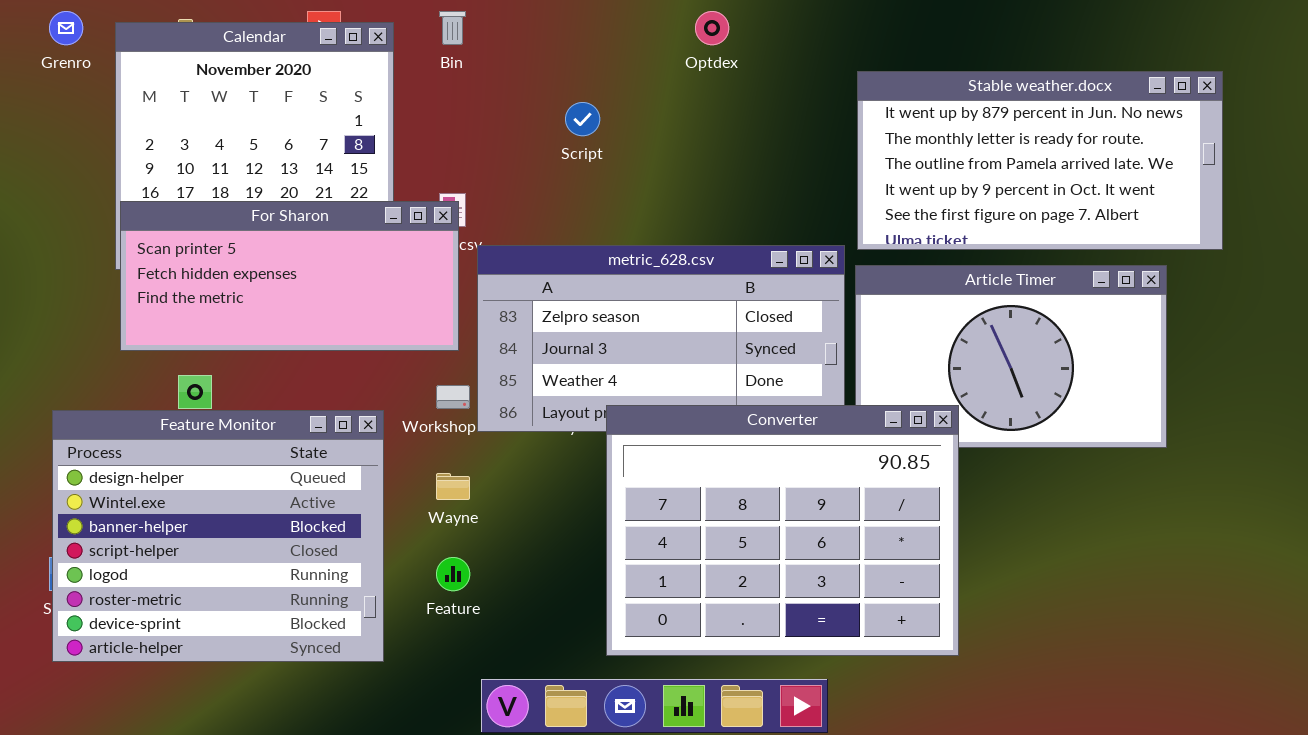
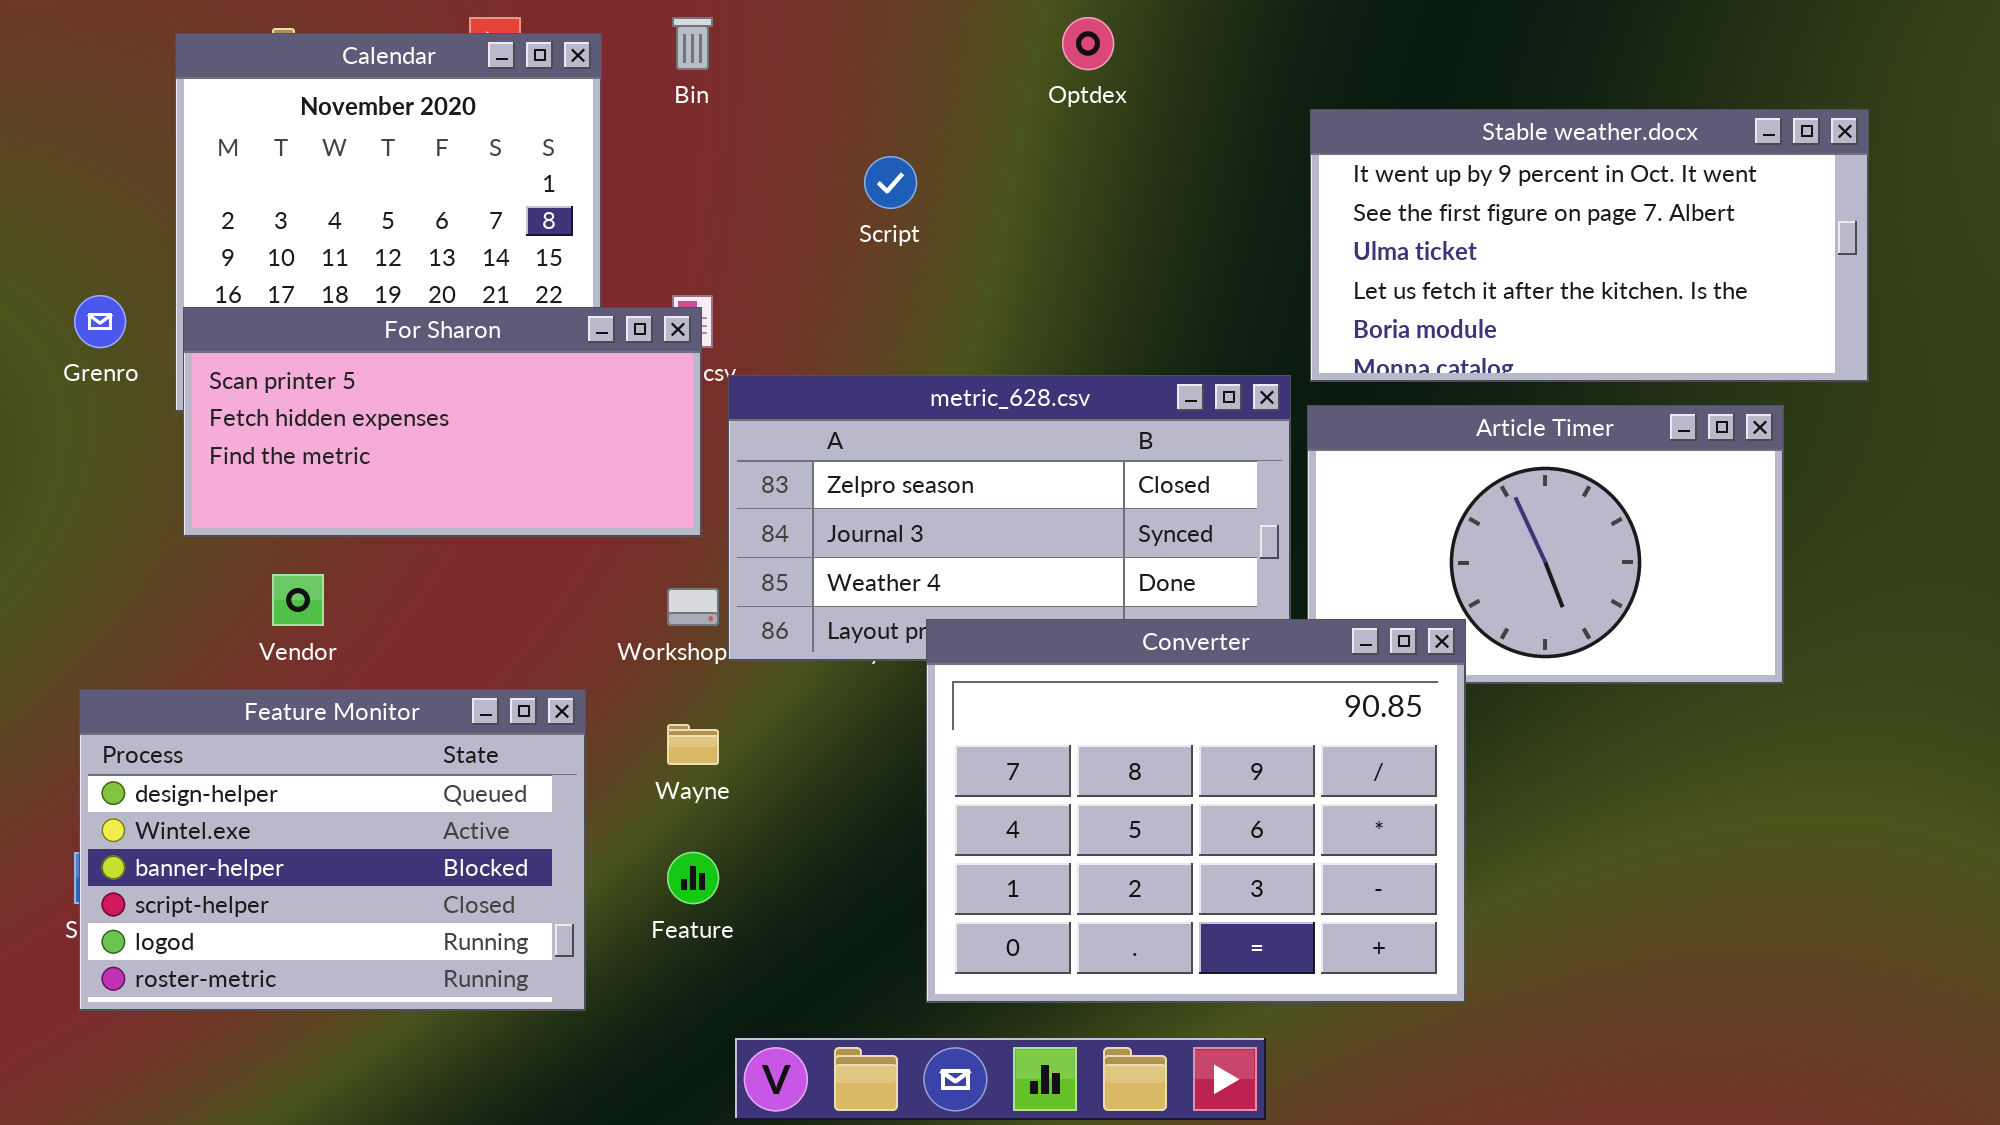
Grenro: [49,11,83,45] -> [74,295,126,348], moved
Stable weather.docx: [857,71,1223,250] -> [1310,109,1869,382], scrolled down 3 rows
Feature Monitor: [52,410,384,662] -> [79,689,586,1011], resized

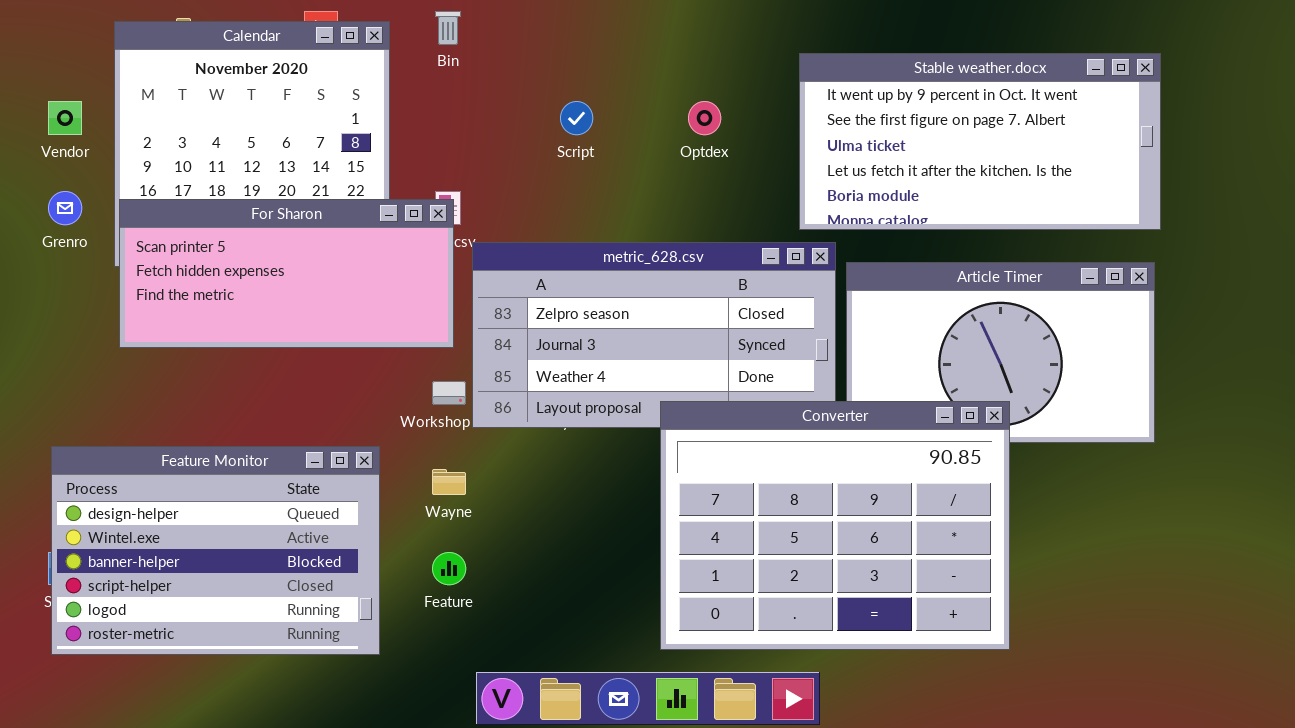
Optdex: [1062,17,1114,70] -> [688,101,721,135], moved
Stable weather.docx: [1310,109,1869,382] -> [799,53,1161,230], moved
Vendor: [272,574,324,626] -> [48,101,82,135], moved
Converter: [926,619,1466,1003] -> [660,401,1010,650], moved

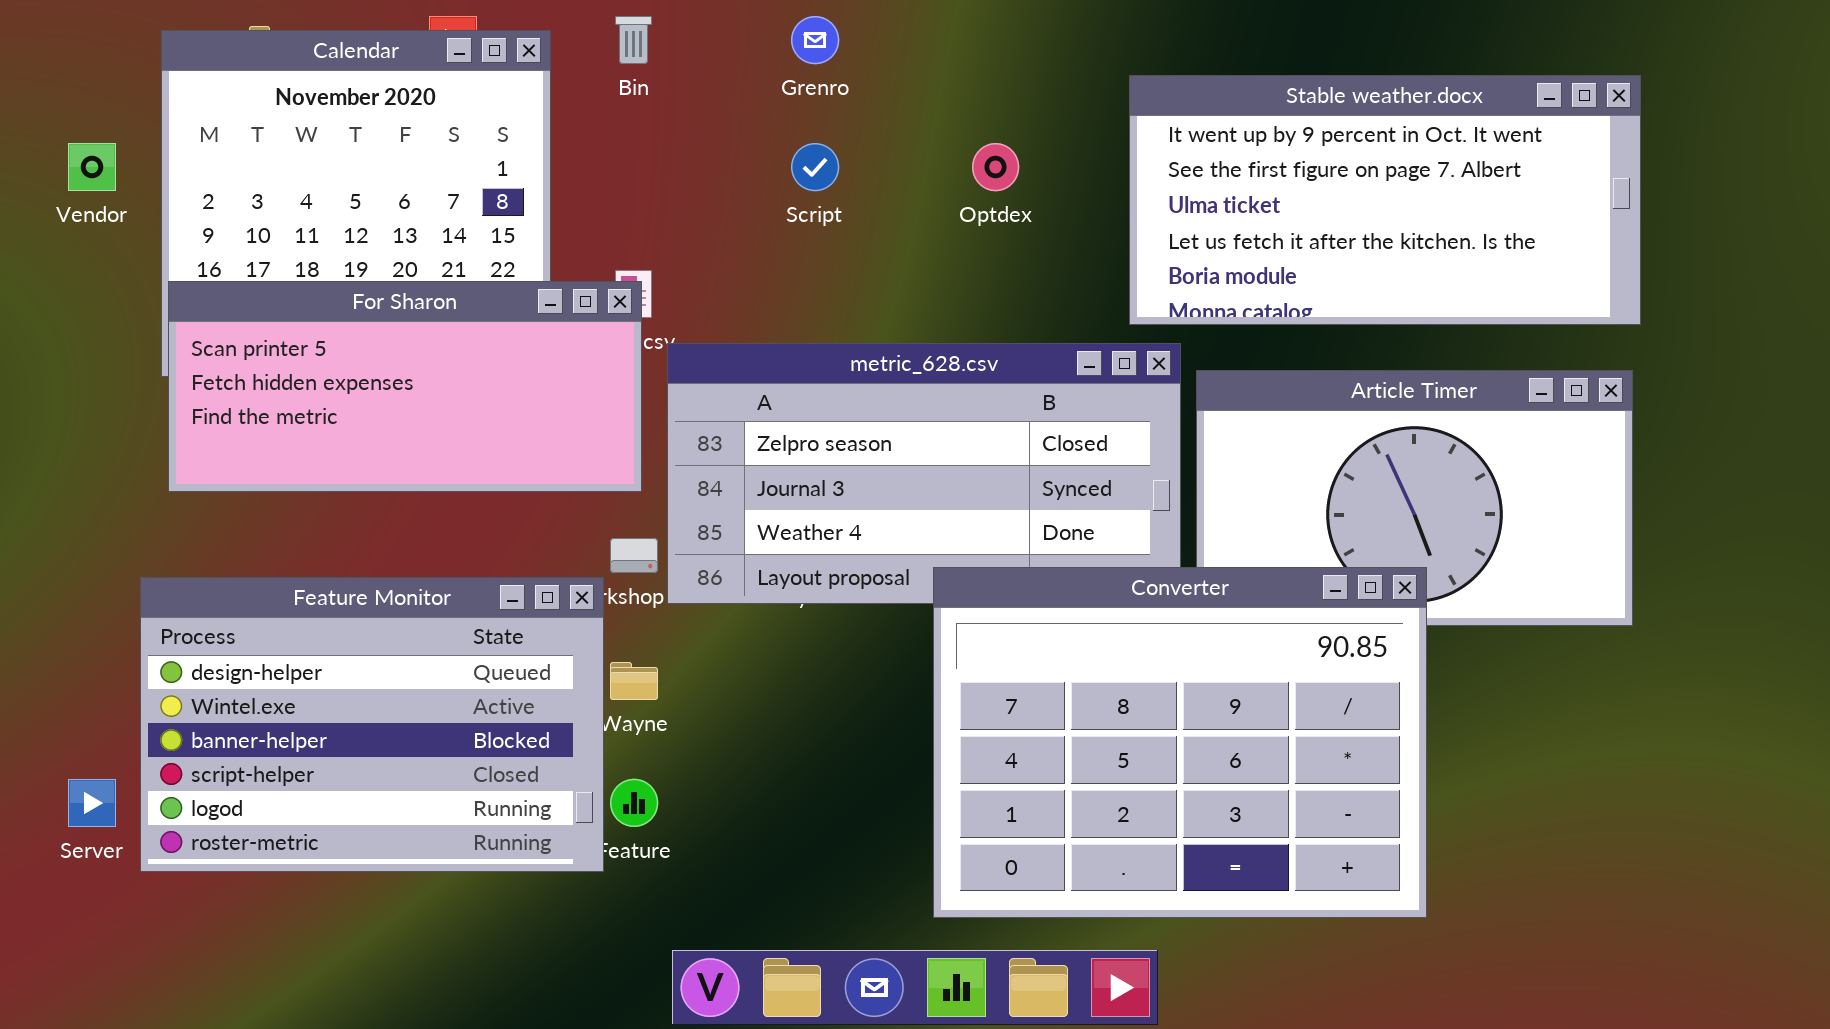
Grenro: [48,191,82,225] -> [791,16,839,64], moved
Feature Monitor: [51,446,380,655] -> [140,577,604,872], moved

